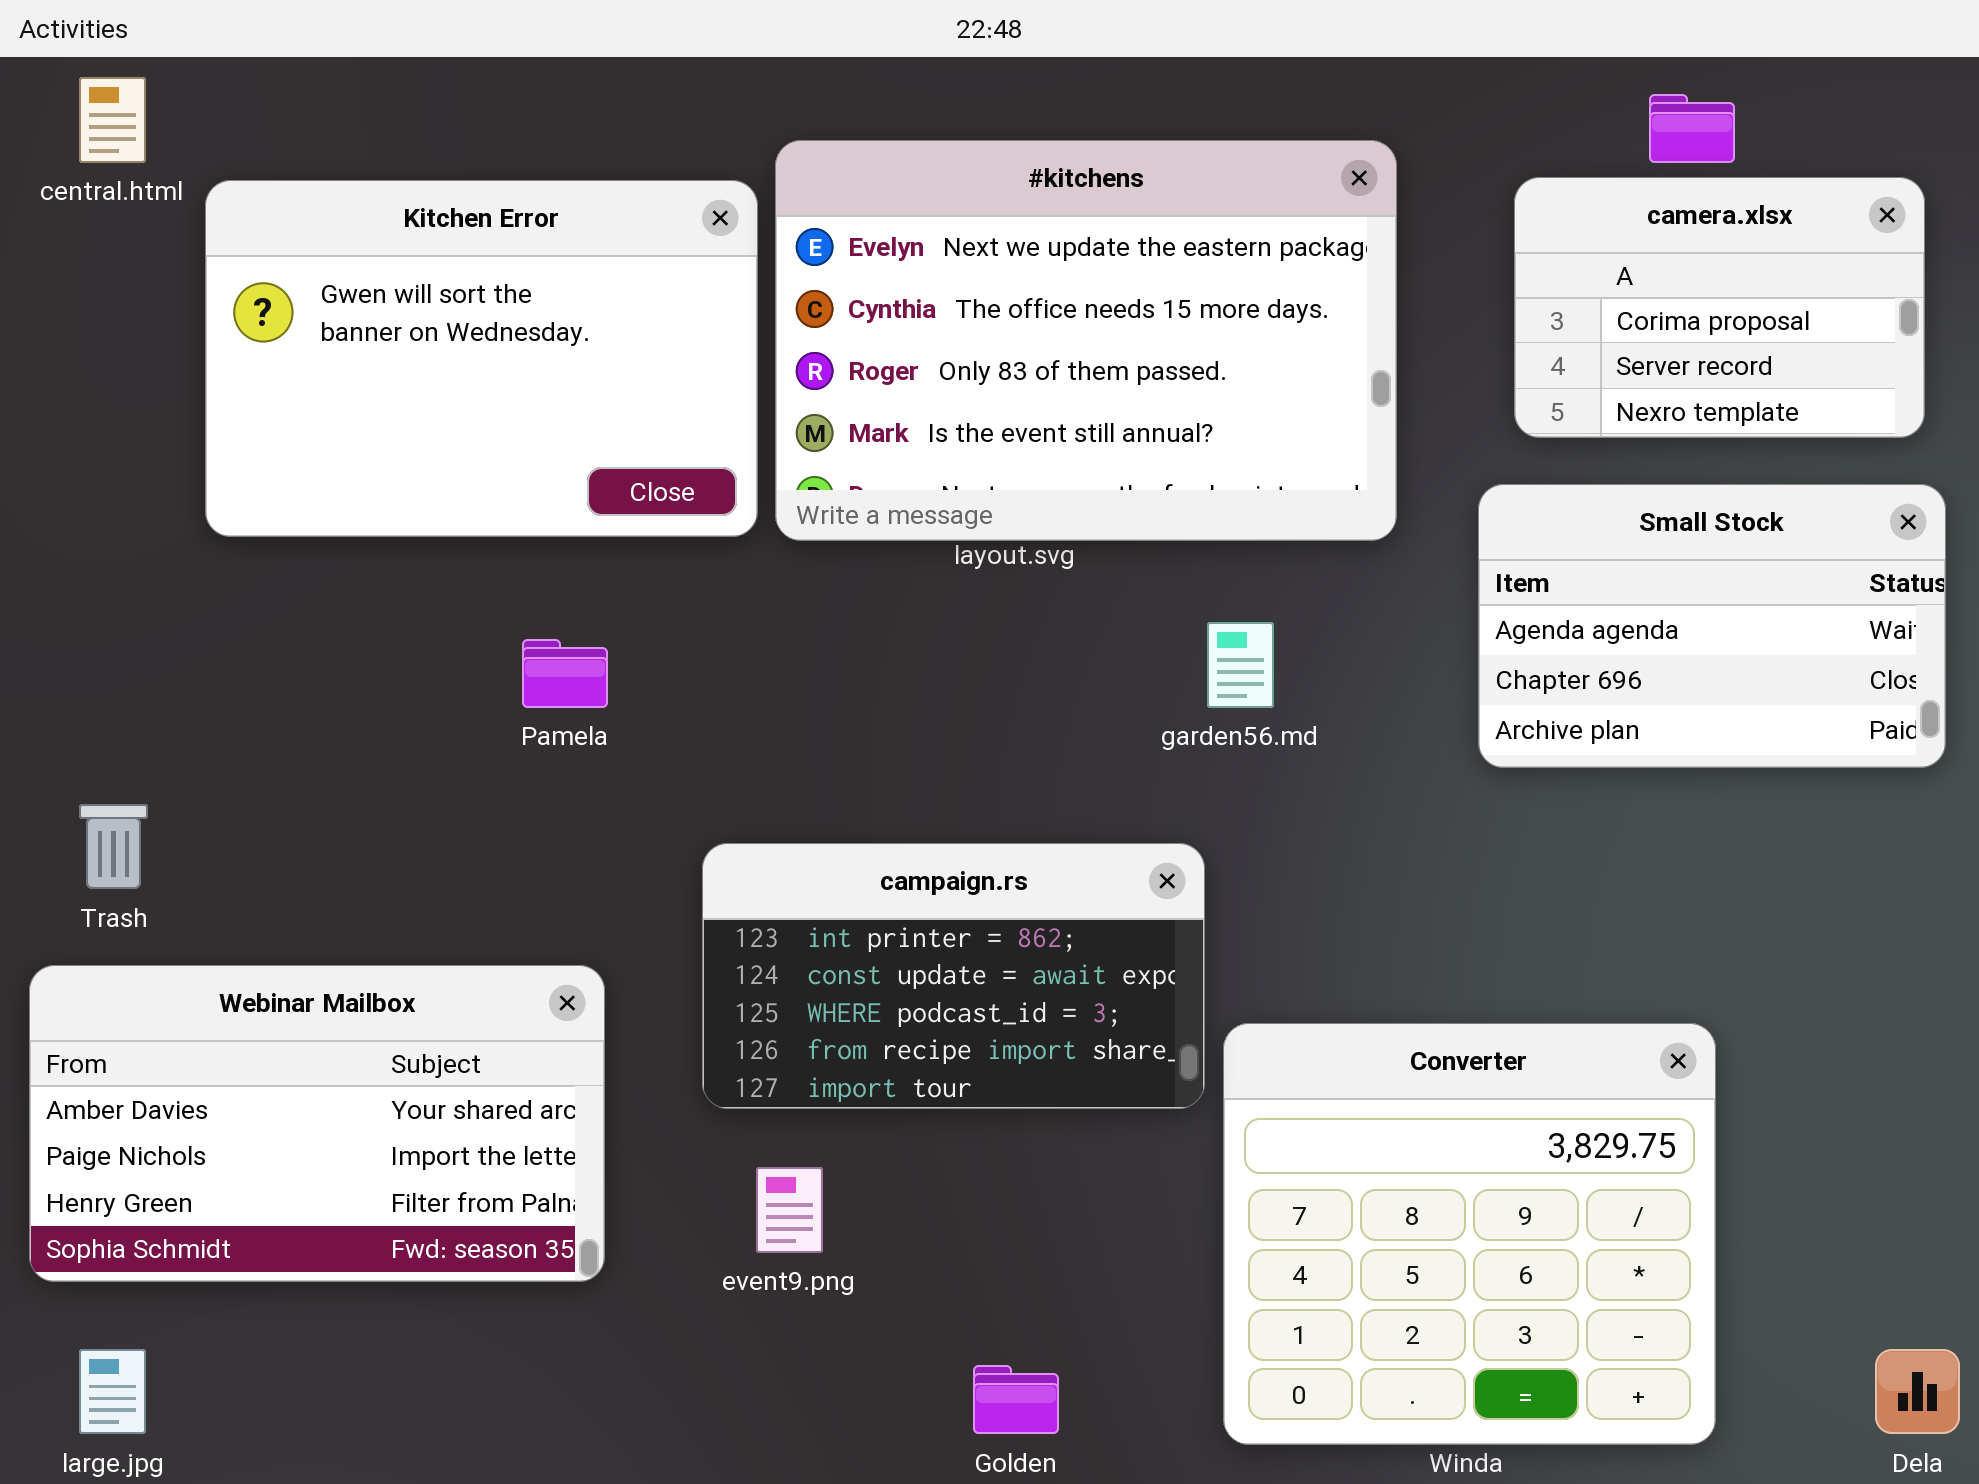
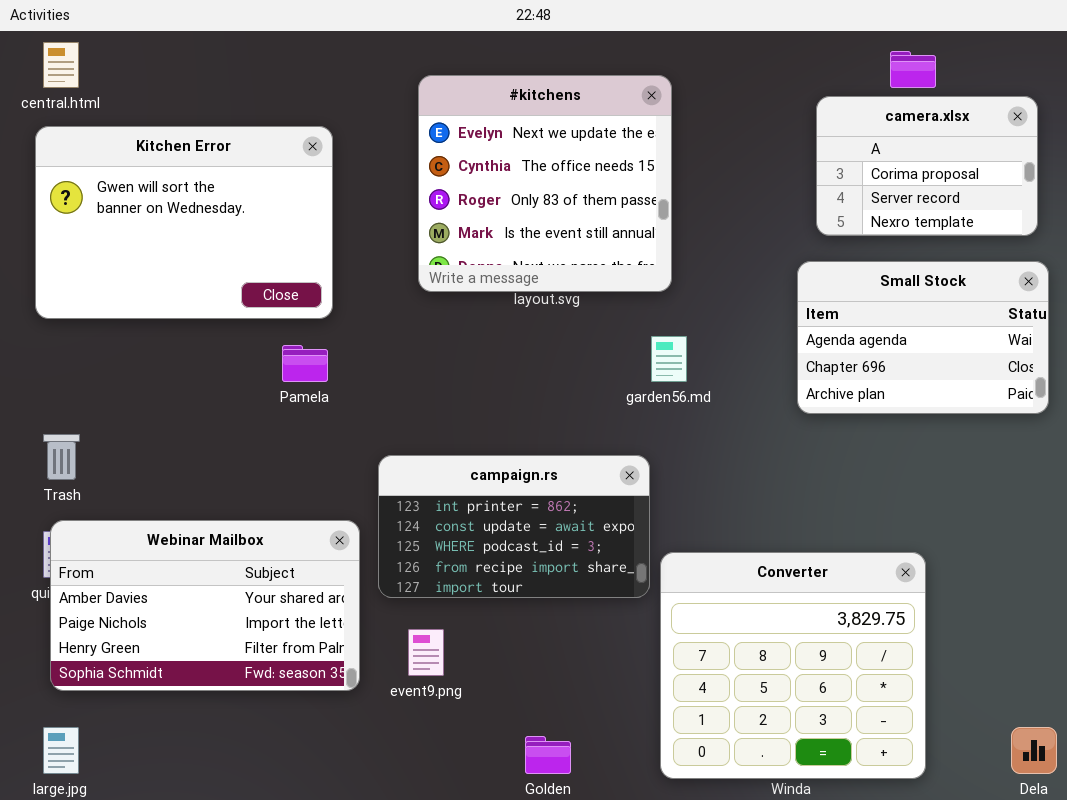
#kitchens: [775,140,1397,541] -> [418,75,672,292], resized
Kitchen Error: [205,180,758,537] -> [35,126,333,319], moved
Webinar Mailbox: [29,965,605,1282] -> [50,520,360,691], moved

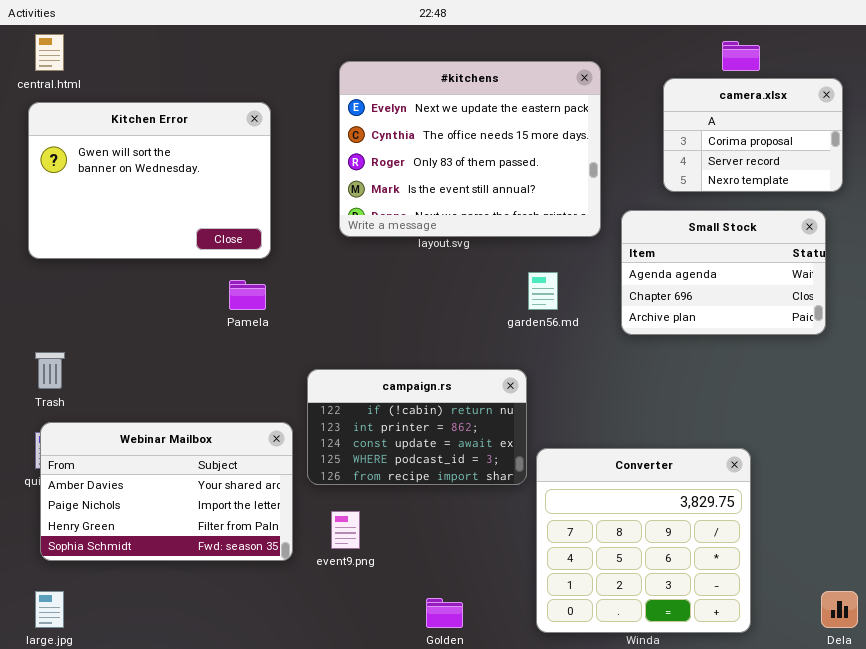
#kitchens: [418,75,672,292] -> [339,61,601,237], resized
Small Stock: [797,261,1049,414] -> [621,210,826,335], moved
campaign.rs: [378,455,650,598] -> [307,369,527,485], scrolled up 1 row

